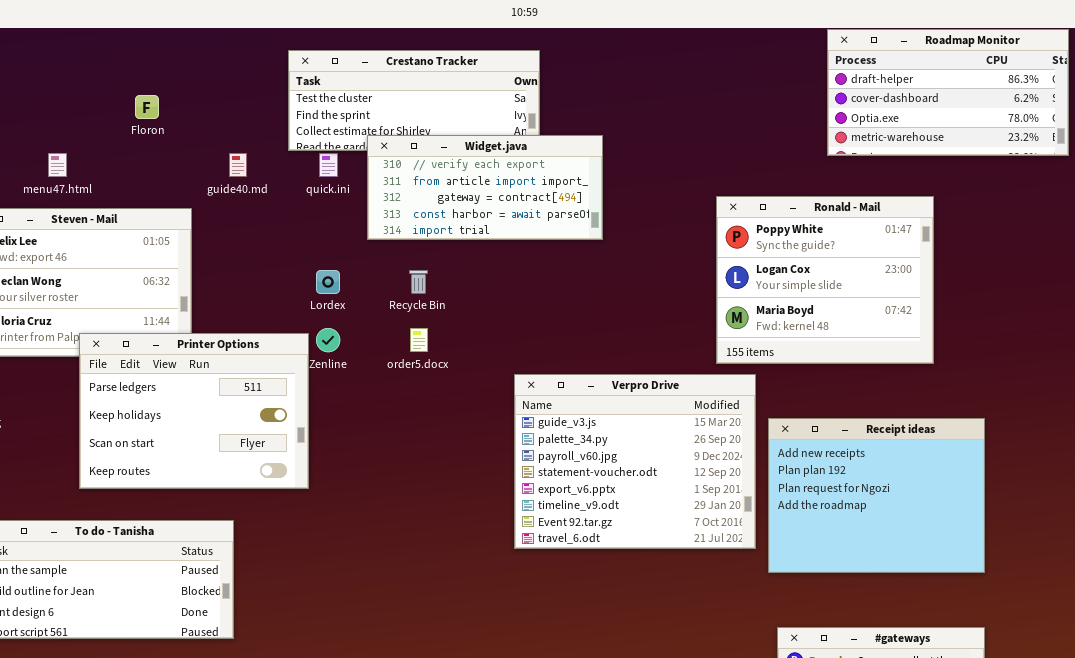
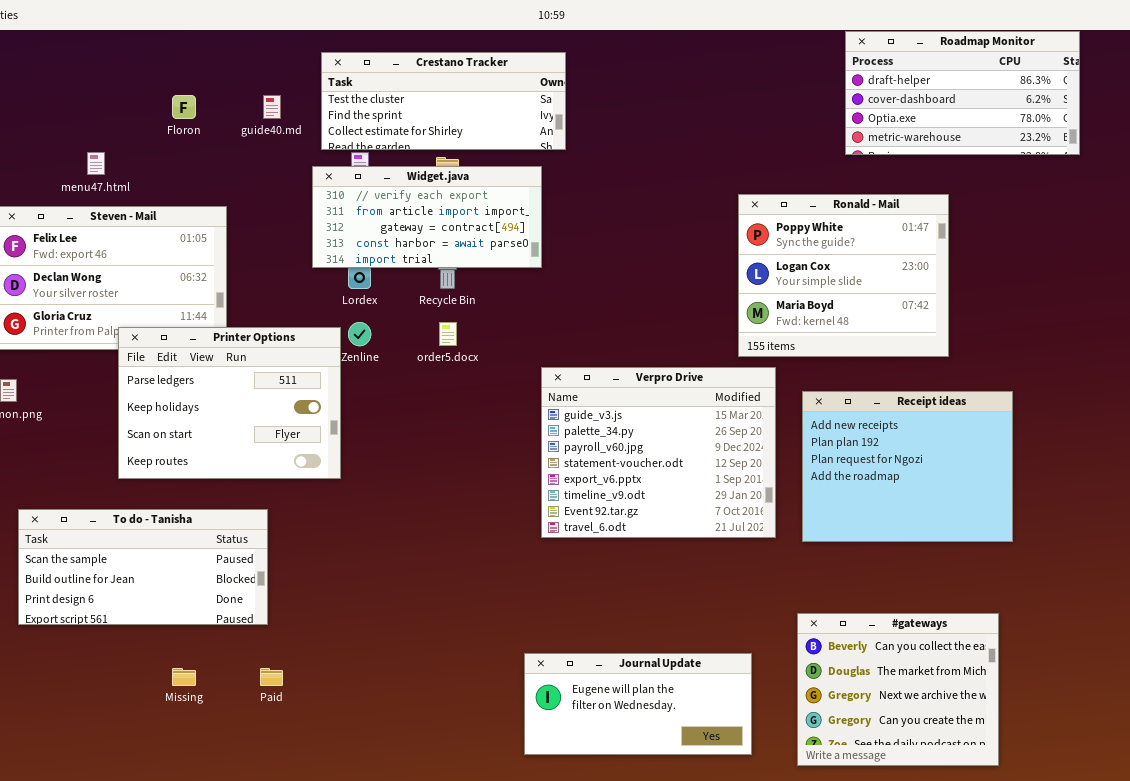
Widget.java: [367,135,603,240] -> [312,166,542,268], moved
guide40.md: [229,153,247,177] -> [263,95,281,119], moved
Receipt ideas: [768,418,985,573] -> [802,391,1013,542], moved

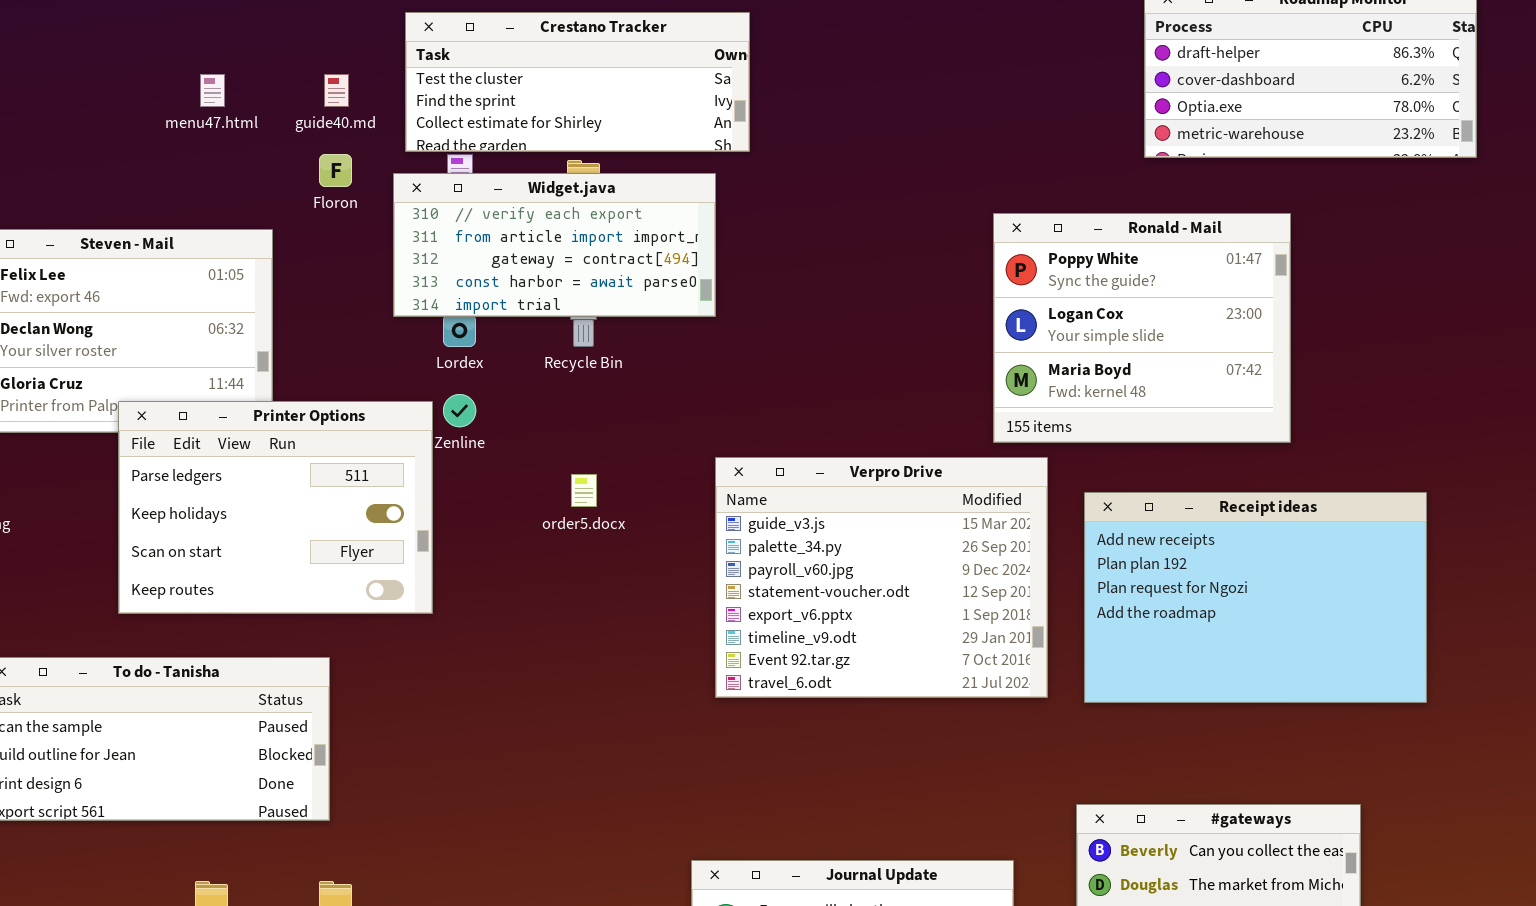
Floron: [172,95,196,119] -> [319,154,352,187], moved
menu47.html: [87,152,105,175] -> [200,74,225,107], moved
order5.docx: [439,322,457,346] -> [571,474,597,507], moved
Receipt ideas: [802,391,1013,542] -> [1084,492,1427,703], resized

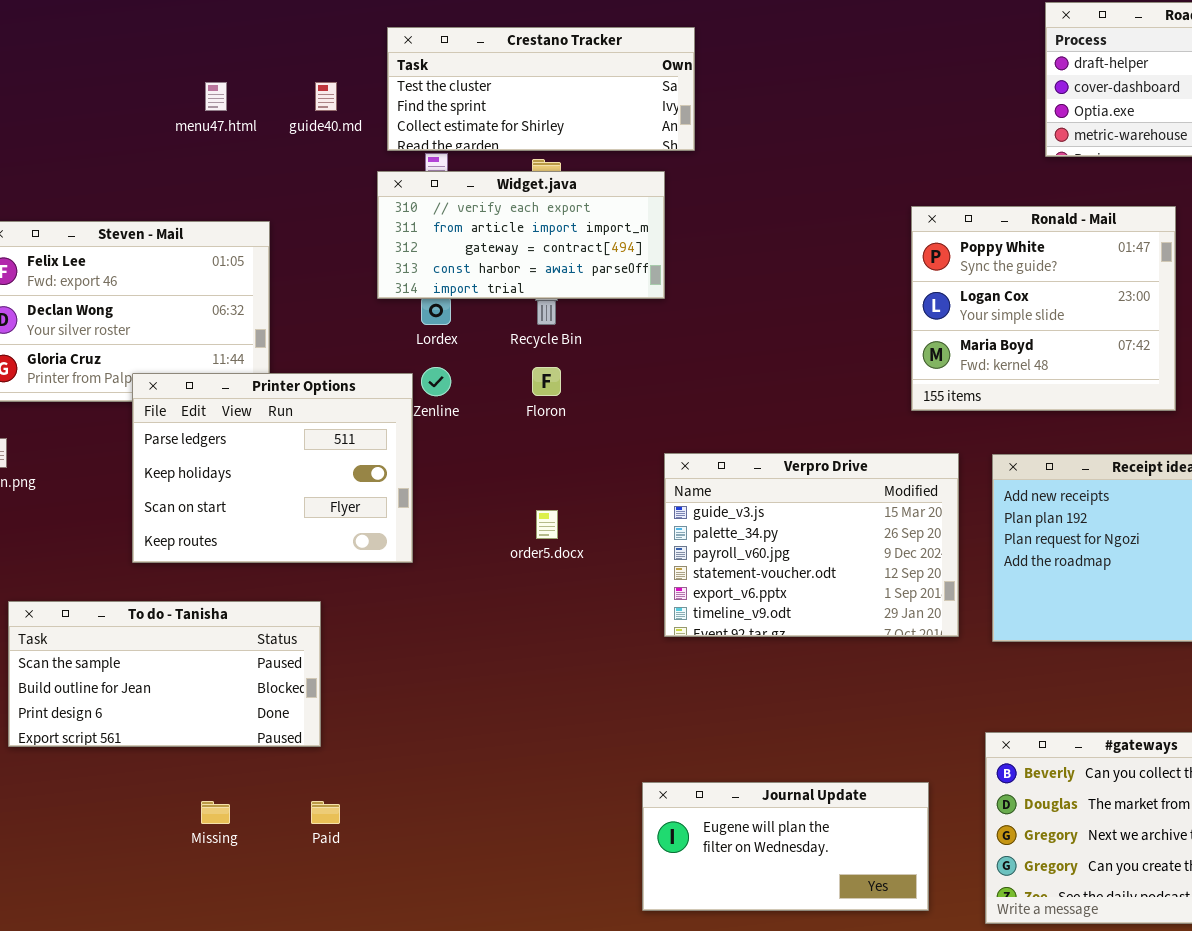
Floron: [319,154,352,187] -> [532,367,561,396], moved
Verpro Drive: [715,457,1048,698] -> [664,453,959,637], resized
order5.docx: [571,474,597,507] -> [536,510,558,539], moved

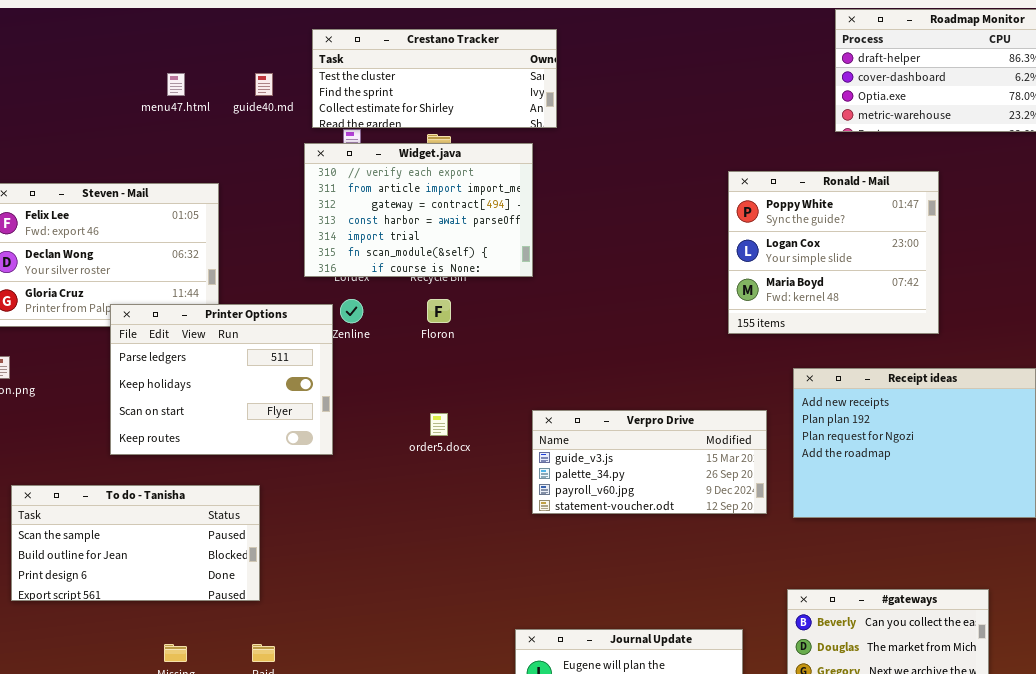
Widget.java: [377,171,665,299] -> [304,143,533,277], resized
Verpro Drive: [664,453,959,637] -> [532,410,767,514], resized

